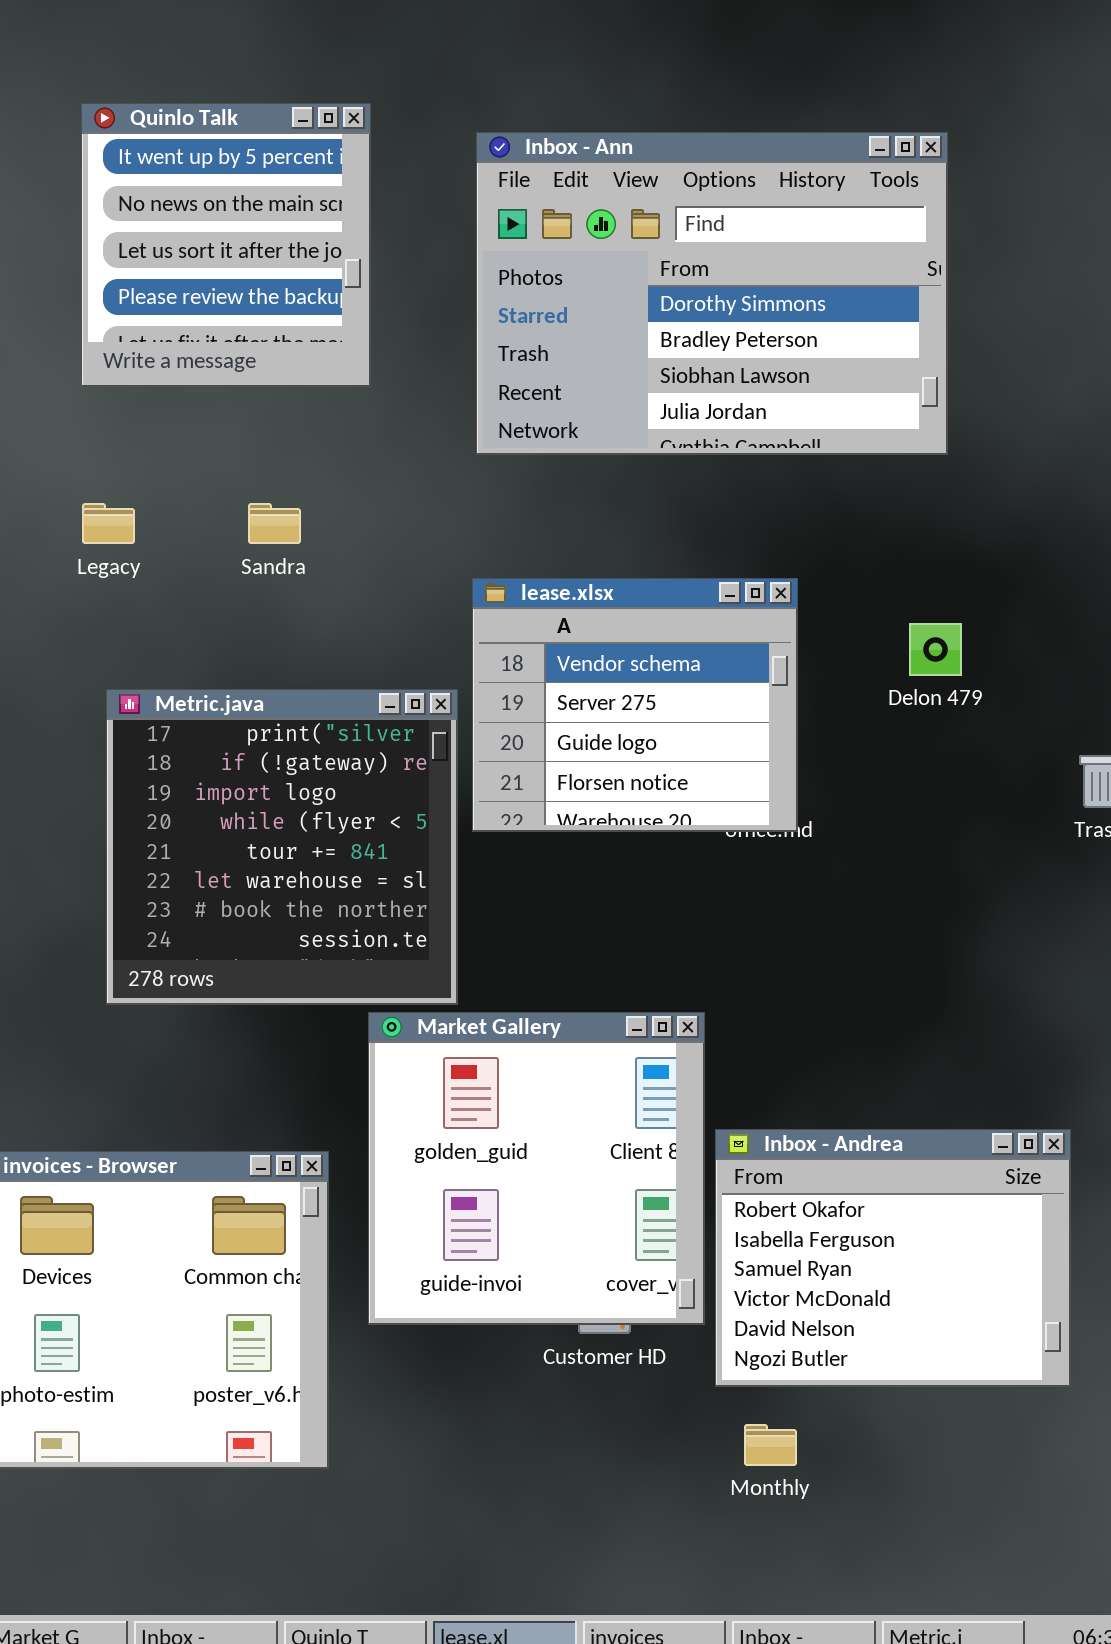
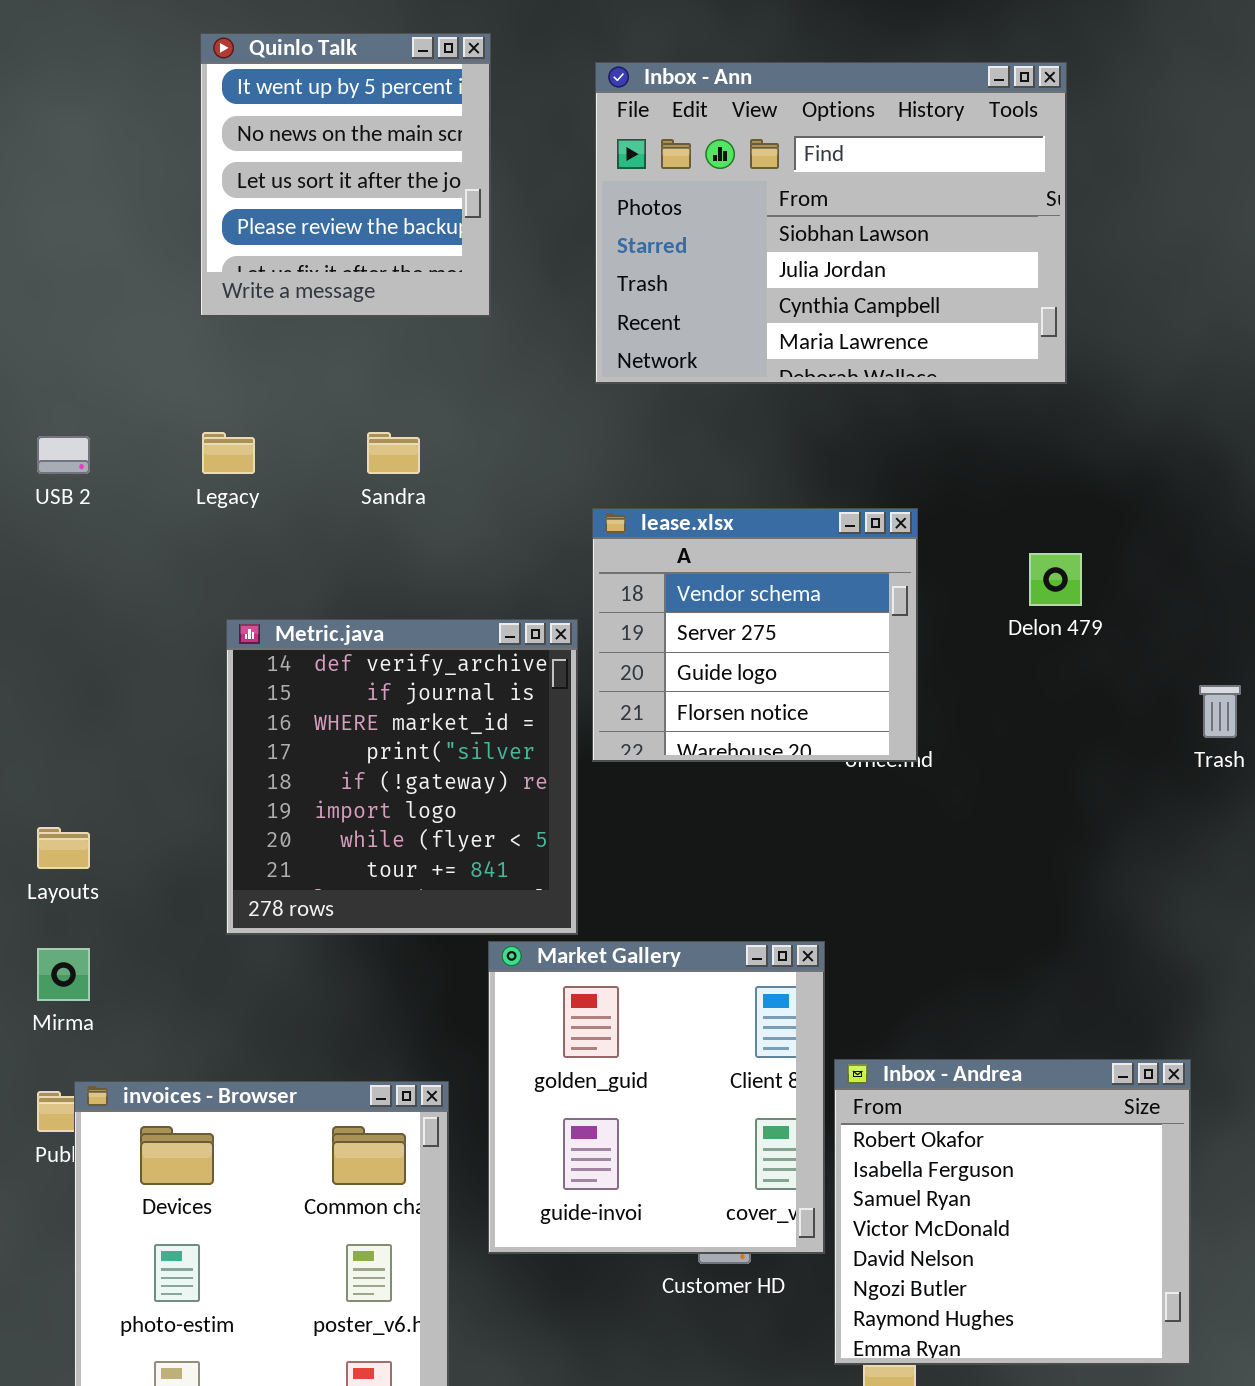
Inbox - Ann: [476,132,948,455] -> [595,62,1067,384], scrolled down 2 rows
Metric.java: [106,689,458,1005] -> [226,619,578,935], scrolled up 3 rows
Inbox - Andrea: [715,1129,1071,1387] -> [834,1059,1191,1365], resized

